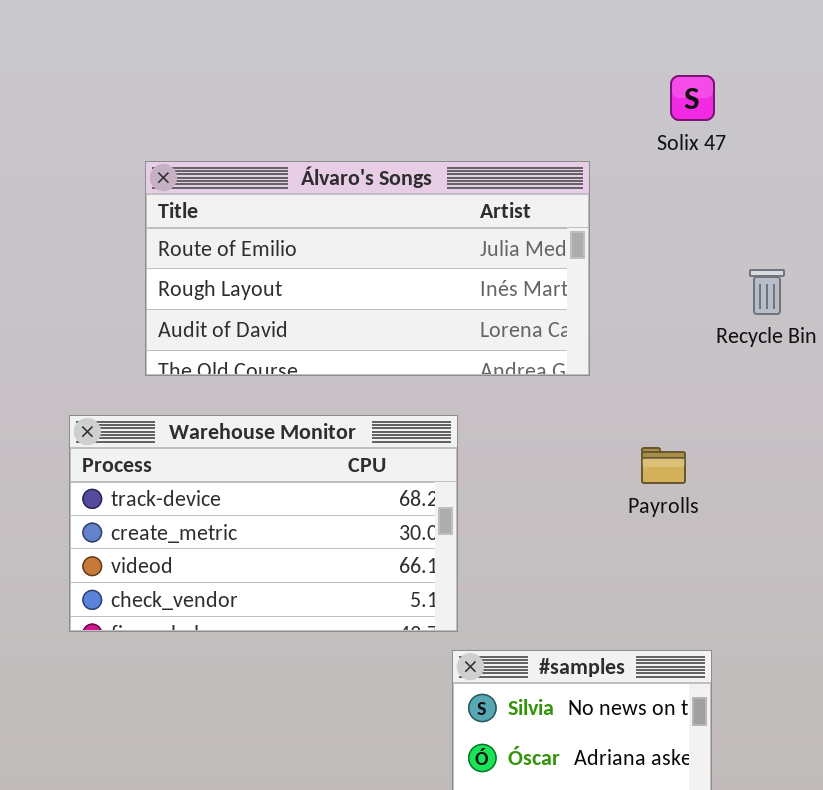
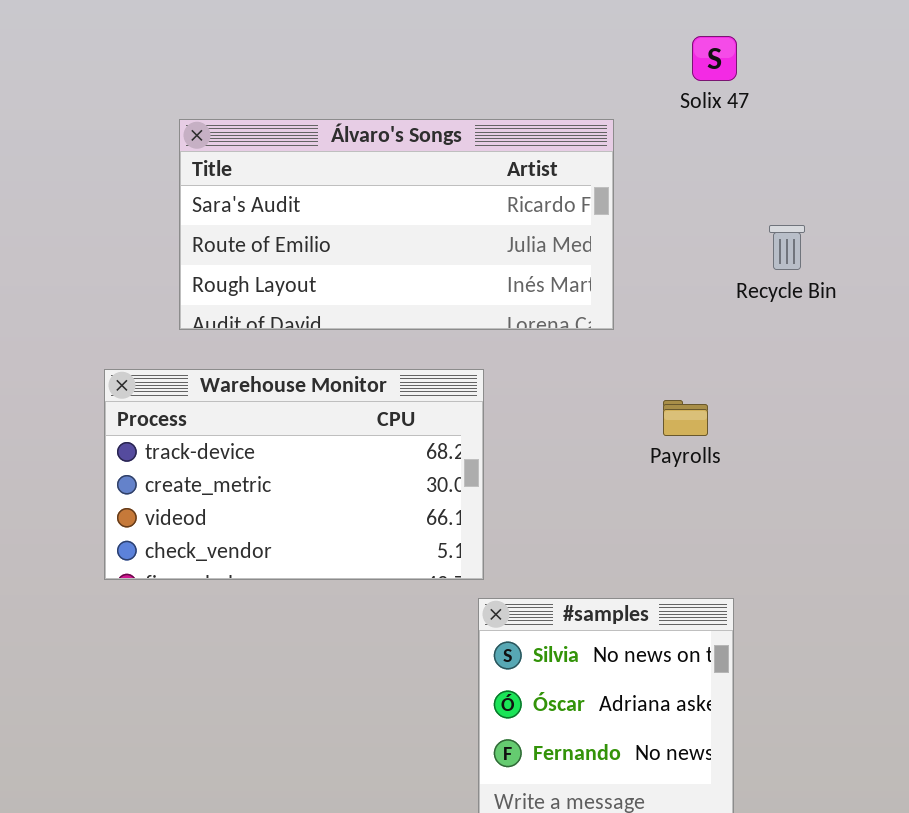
Álvaro's Songs: [145,161,590,376] -> [179,119,614,330], scrolled up 1 row

